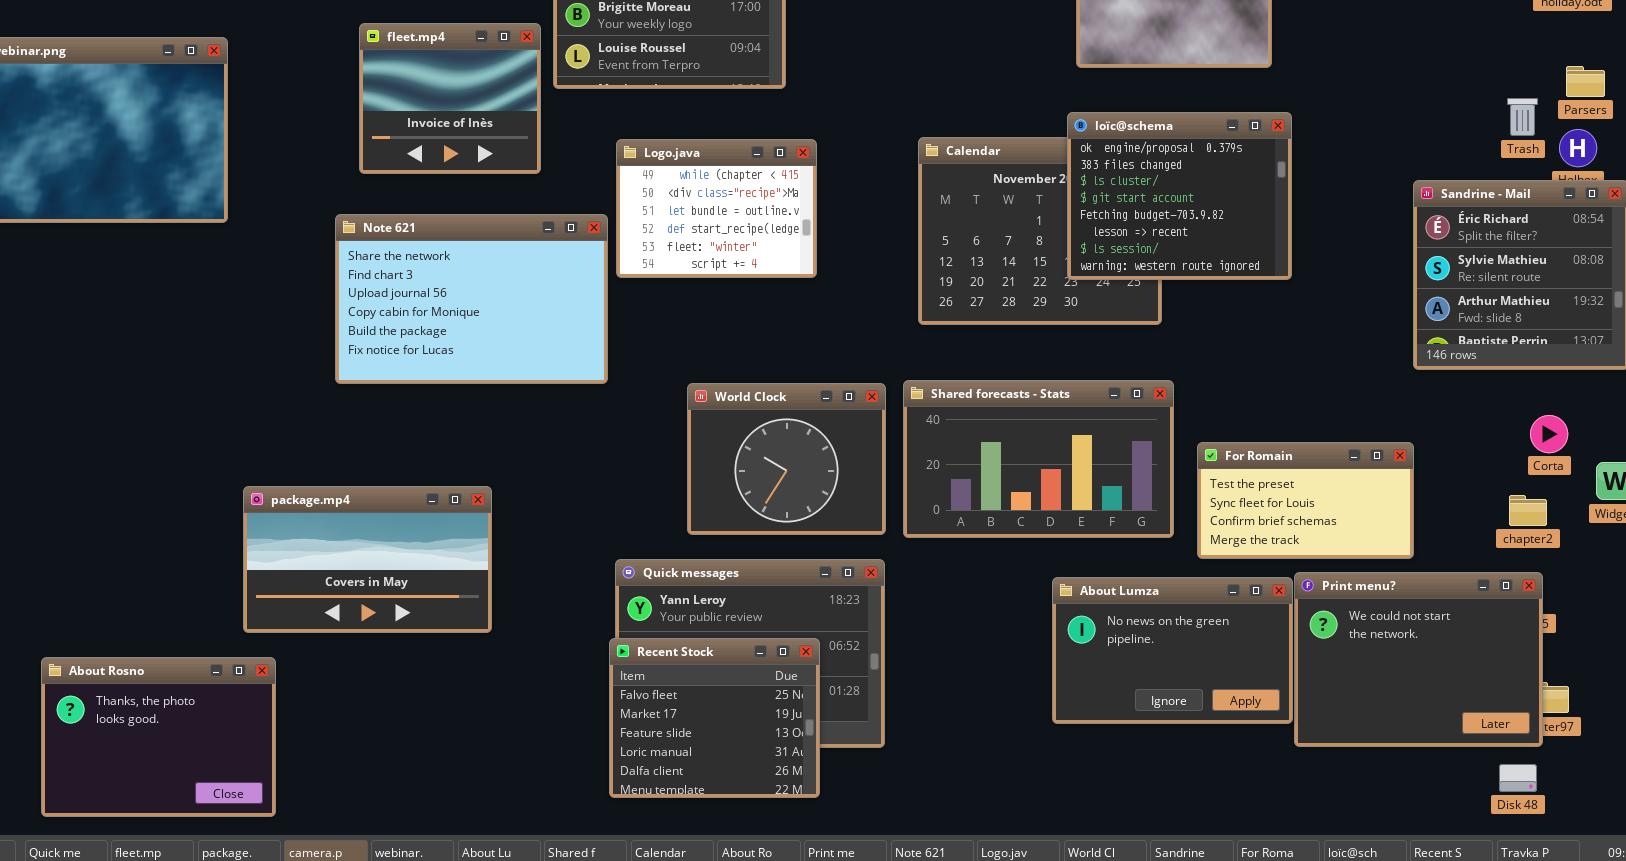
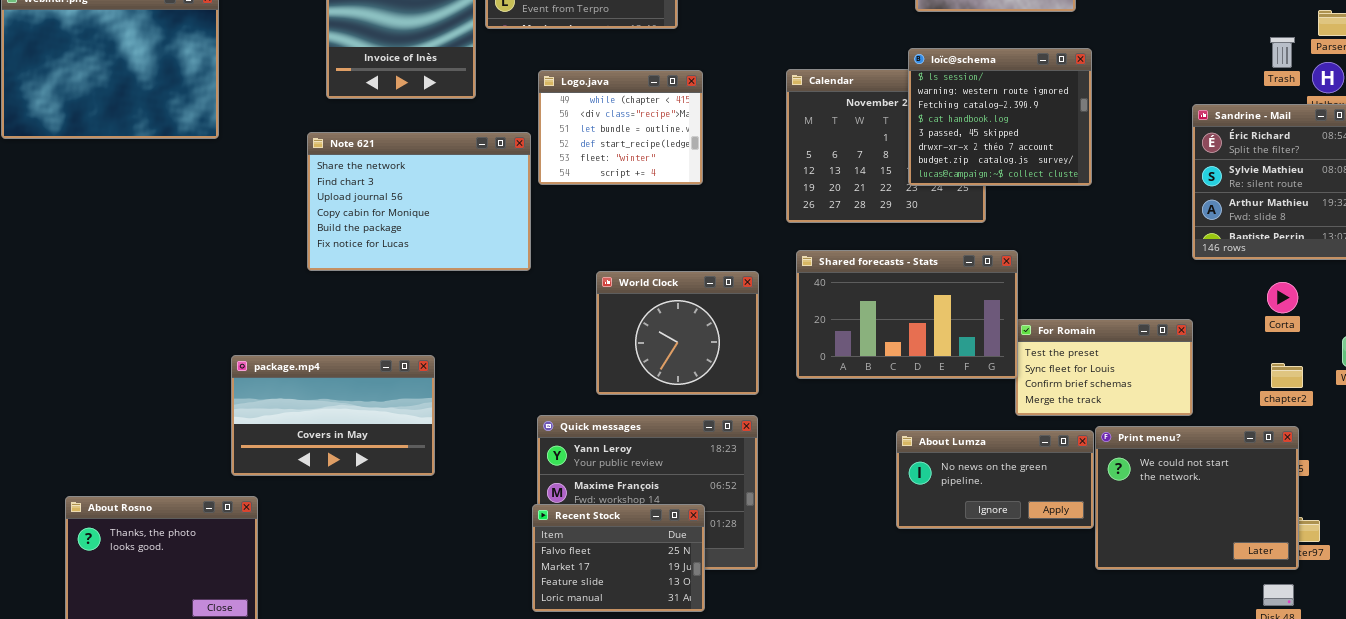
loïc@schema: [1067,112,1292,280] -> [908,48,1092,186], scrolled down 6 rows
Shared forecasts - Stats: [903,380,1174,538] -> [796,250,1018,379], moved
Corta: [1530,415,1568,453] -> [1267,282,1298,313], moved
About Lumza: [1052,577,1293,724] -> [896,430,1094,529], resized
Recent Stock: [609,638,820,798] -> [532,504,705,612], resized

